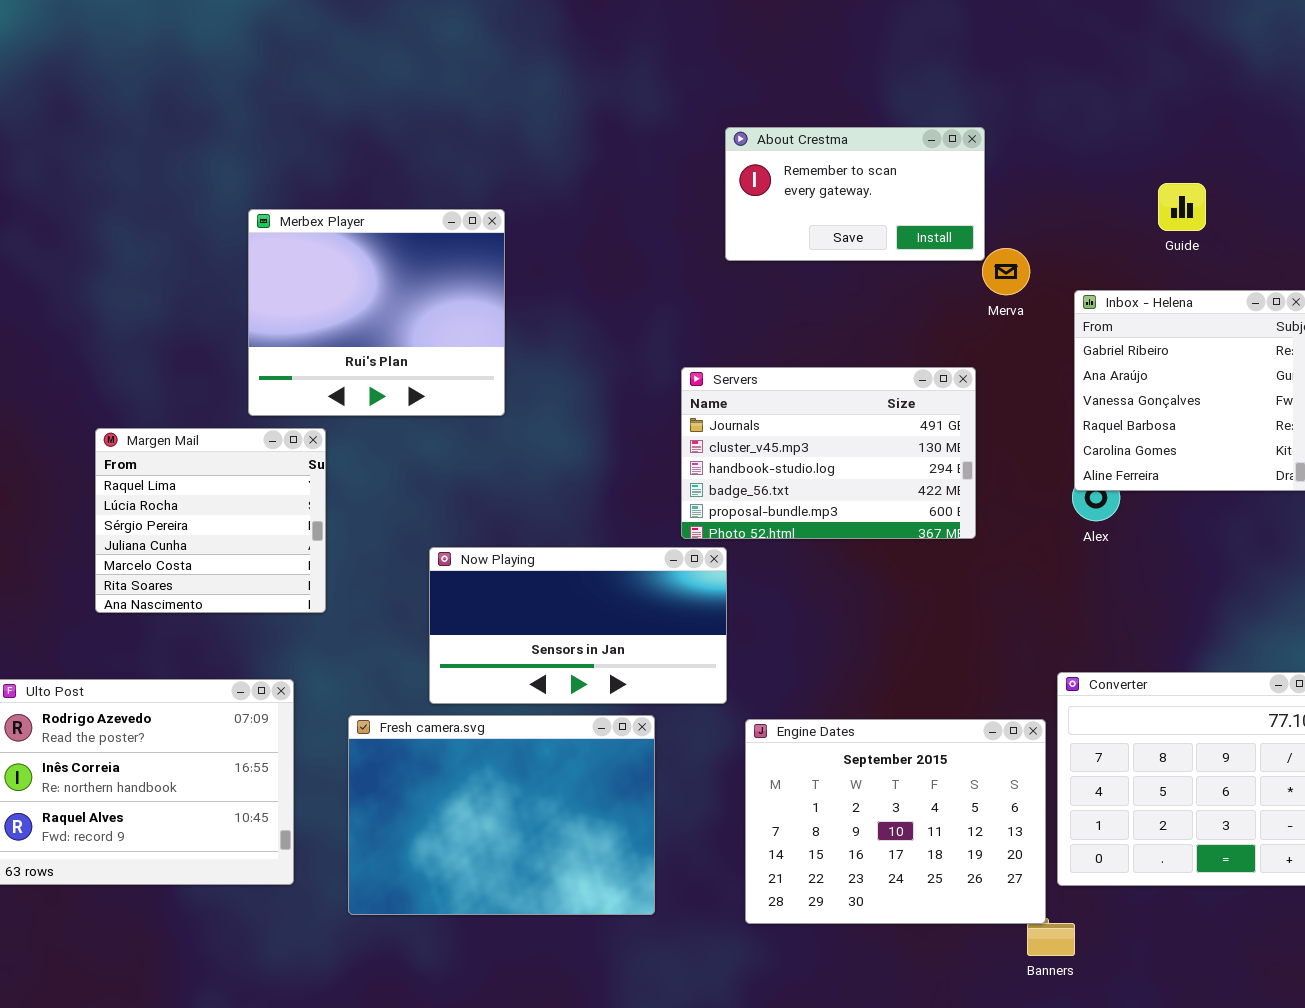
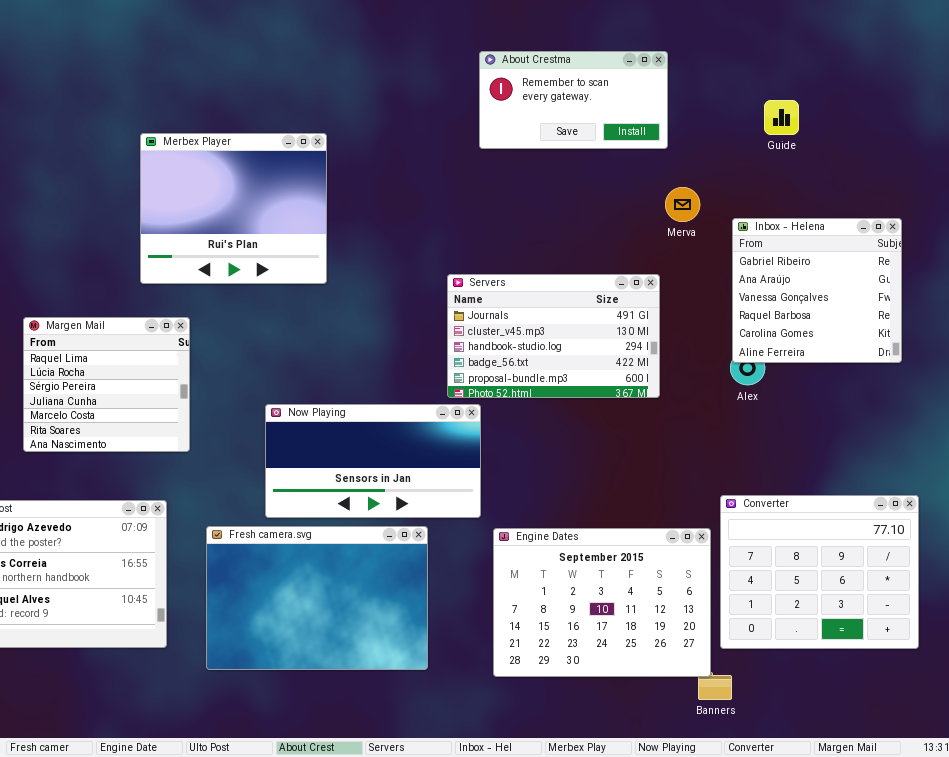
About Crestma: [725,127,985,261] -> [479,51,668,149], moved
Guide: [1158,183,1206,231] -> [764,100,799,135], moved
Merbex Player: [248,209,505,416] -> [140,133,327,284], moved

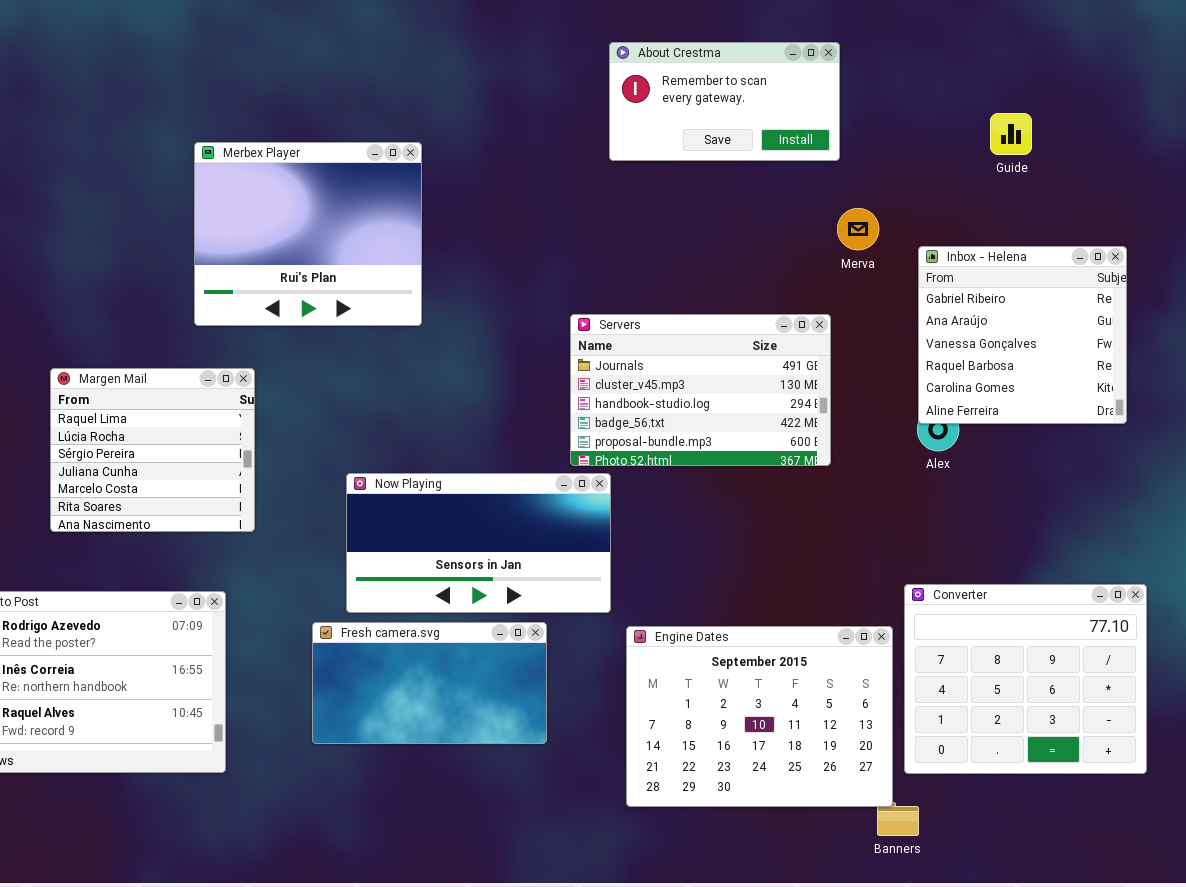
Guide: [764,100,799,135] -> [990,113,1032,155], moved
Fresh camera.svg: [206,526,428,670] -> [312,622,547,744], resized

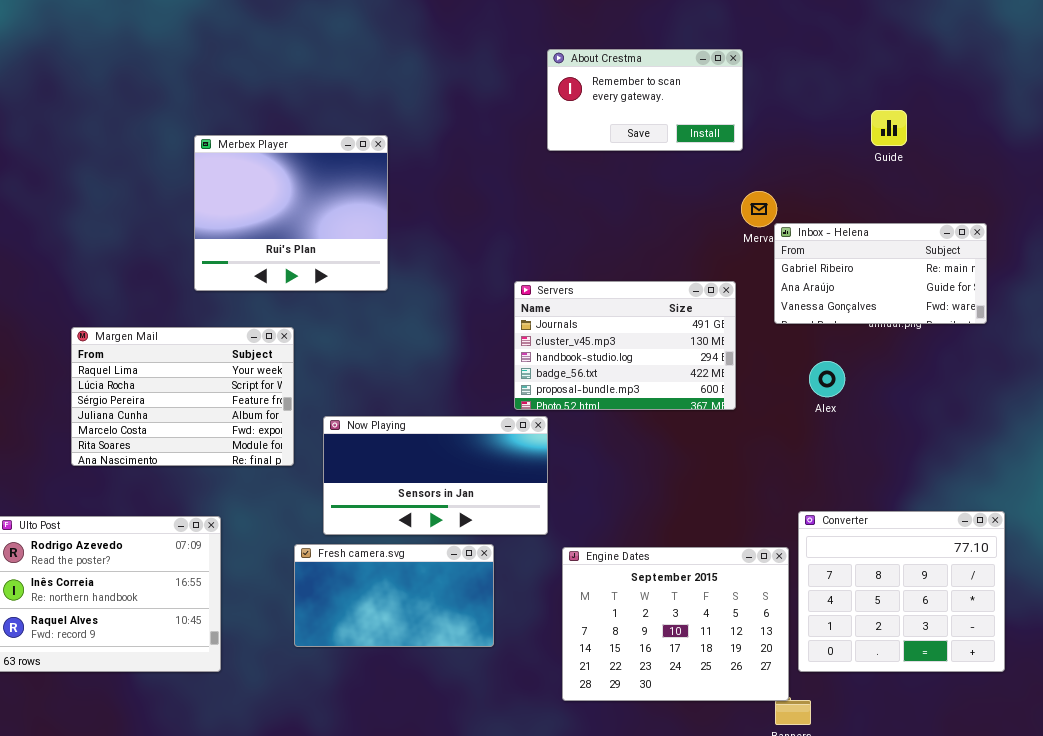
Inbox - Helena: [918,246,1127,424] -> [774,223,987,324], resized
Margen Mail: [50,368,255,532] -> [71,327,294,466], resized

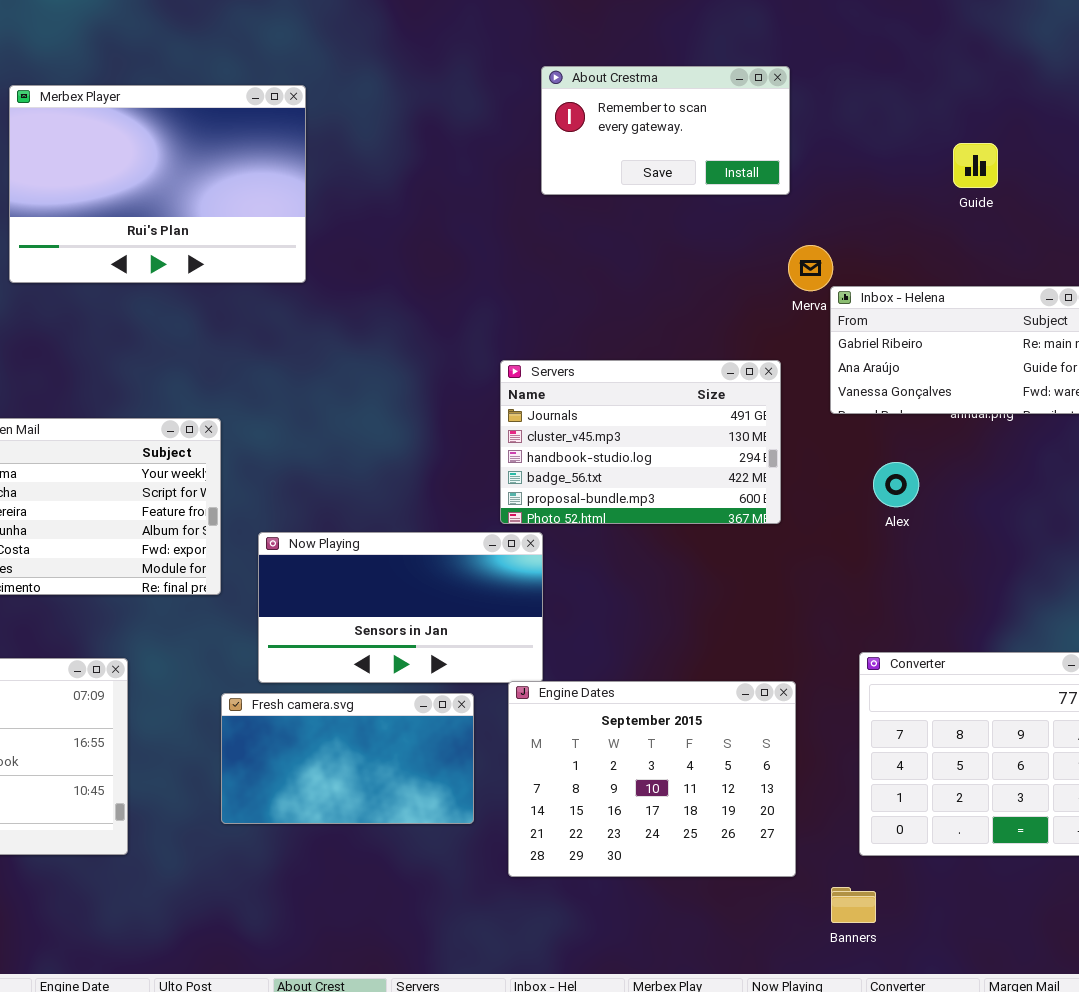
Merbex Player: [194,135,388,291] -> [9,85,306,283], moved, resized
Engine Dates: [562,547,789,701] -> [508,681,796,877], moved

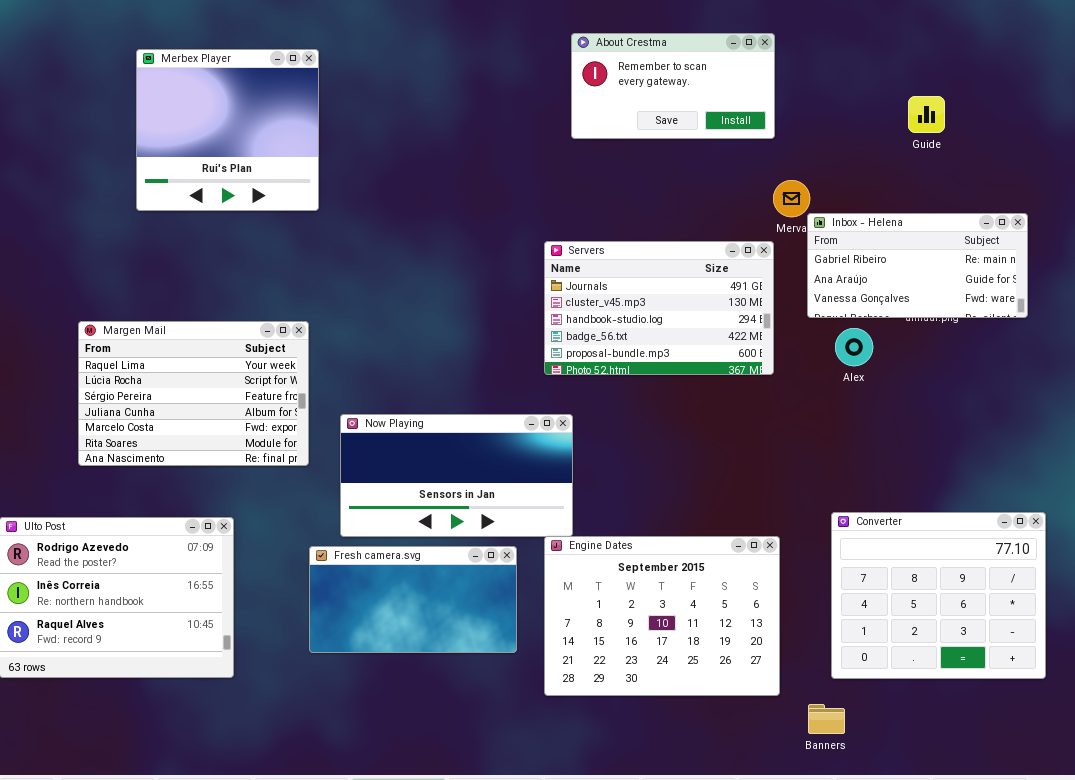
Merbex Player: [9,85,306,283] -> [136,49,319,211], resized
Servers: [500,360,781,524] -> [544,241,774,375], moved
Alex: [873,462,919,507] -> [835,328,873,366], moved

